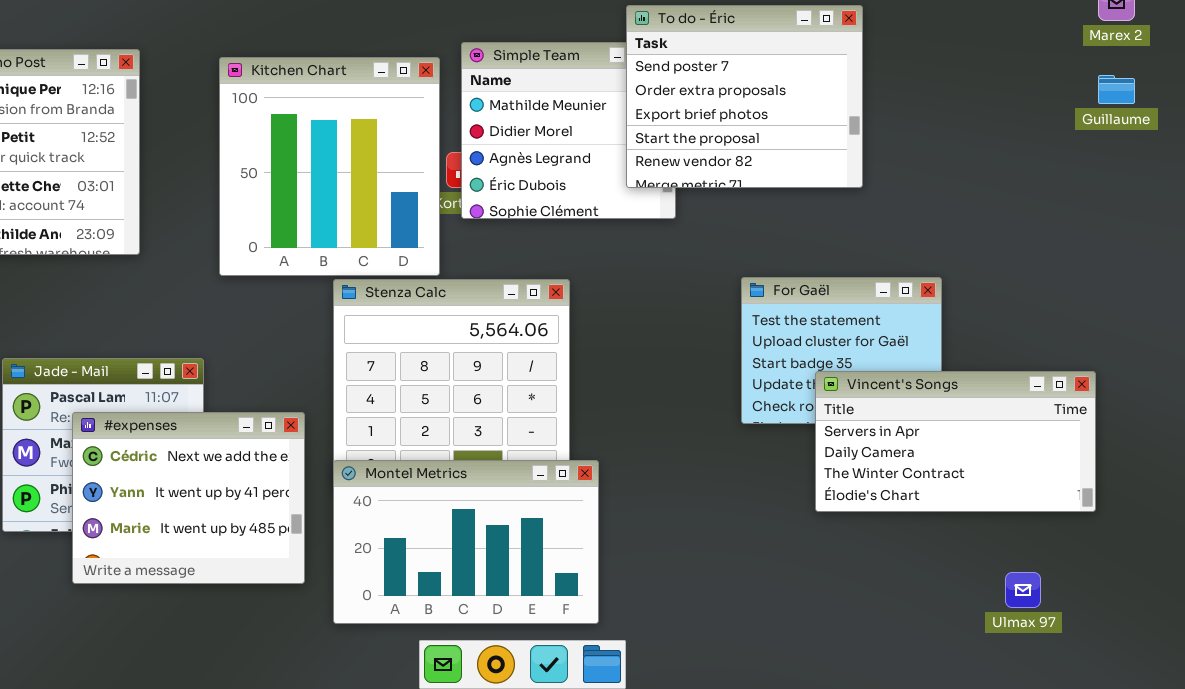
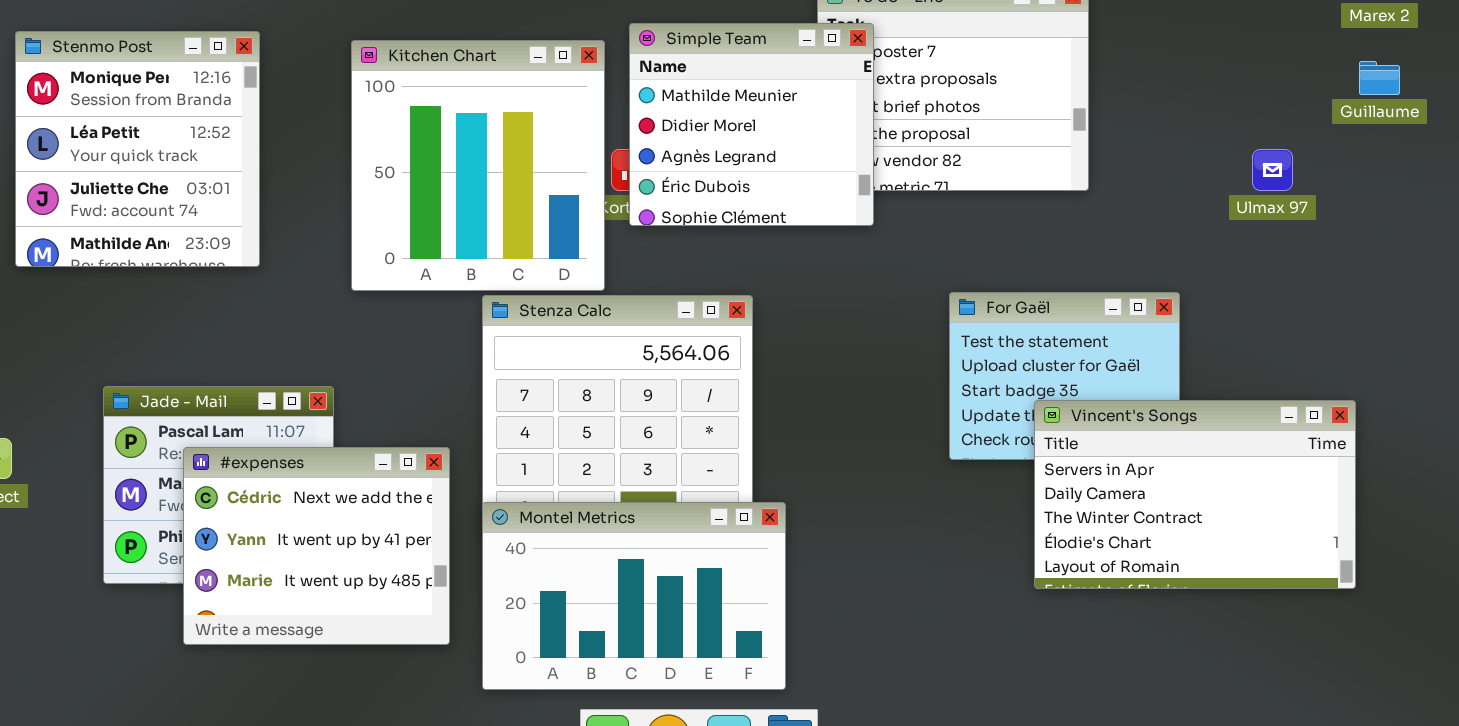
Simple Team: [461,42,676,219] -> [629,23,874,226], raised
Vincent's Songs: [815,371,1096,512] -> [1034,400,1356,589], resized
Ulmax 97: [1005,572,1041,608] -> [1252,149,1293,191], moved

